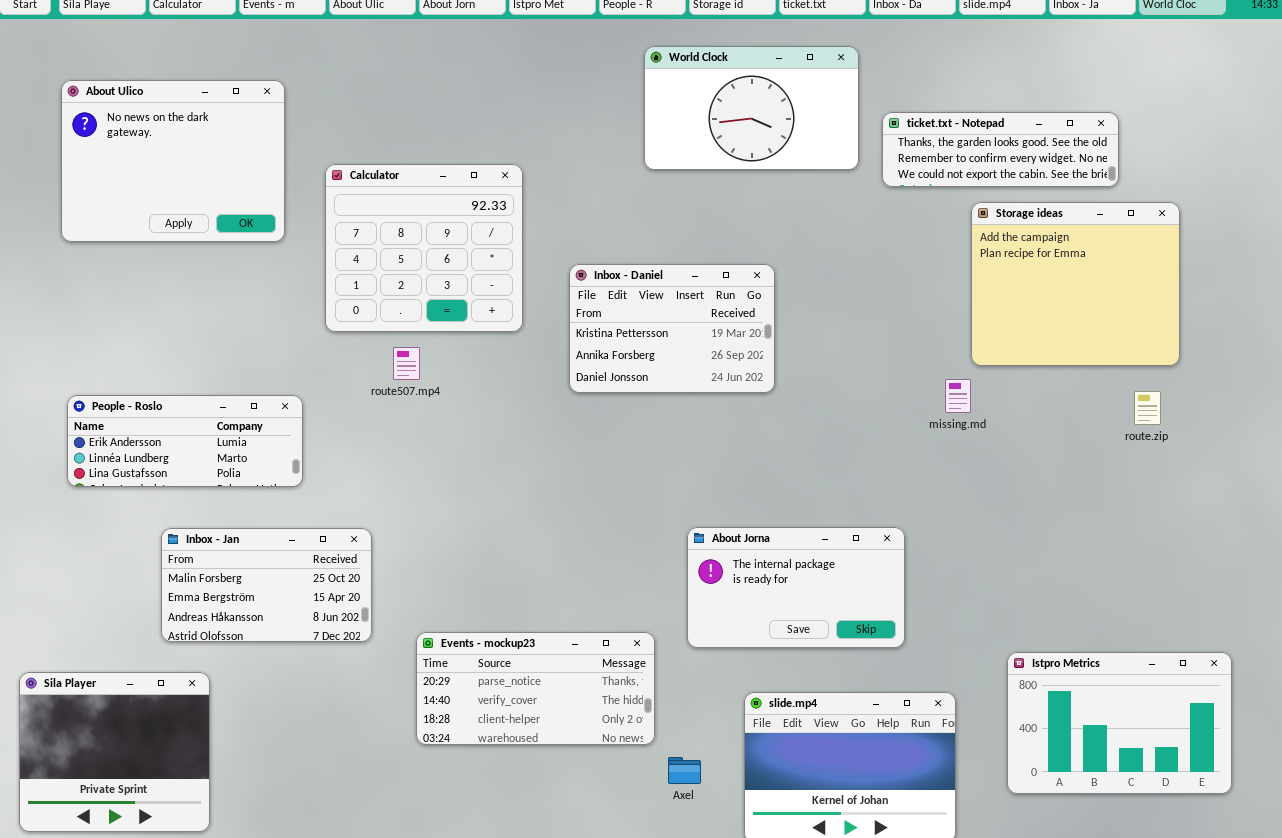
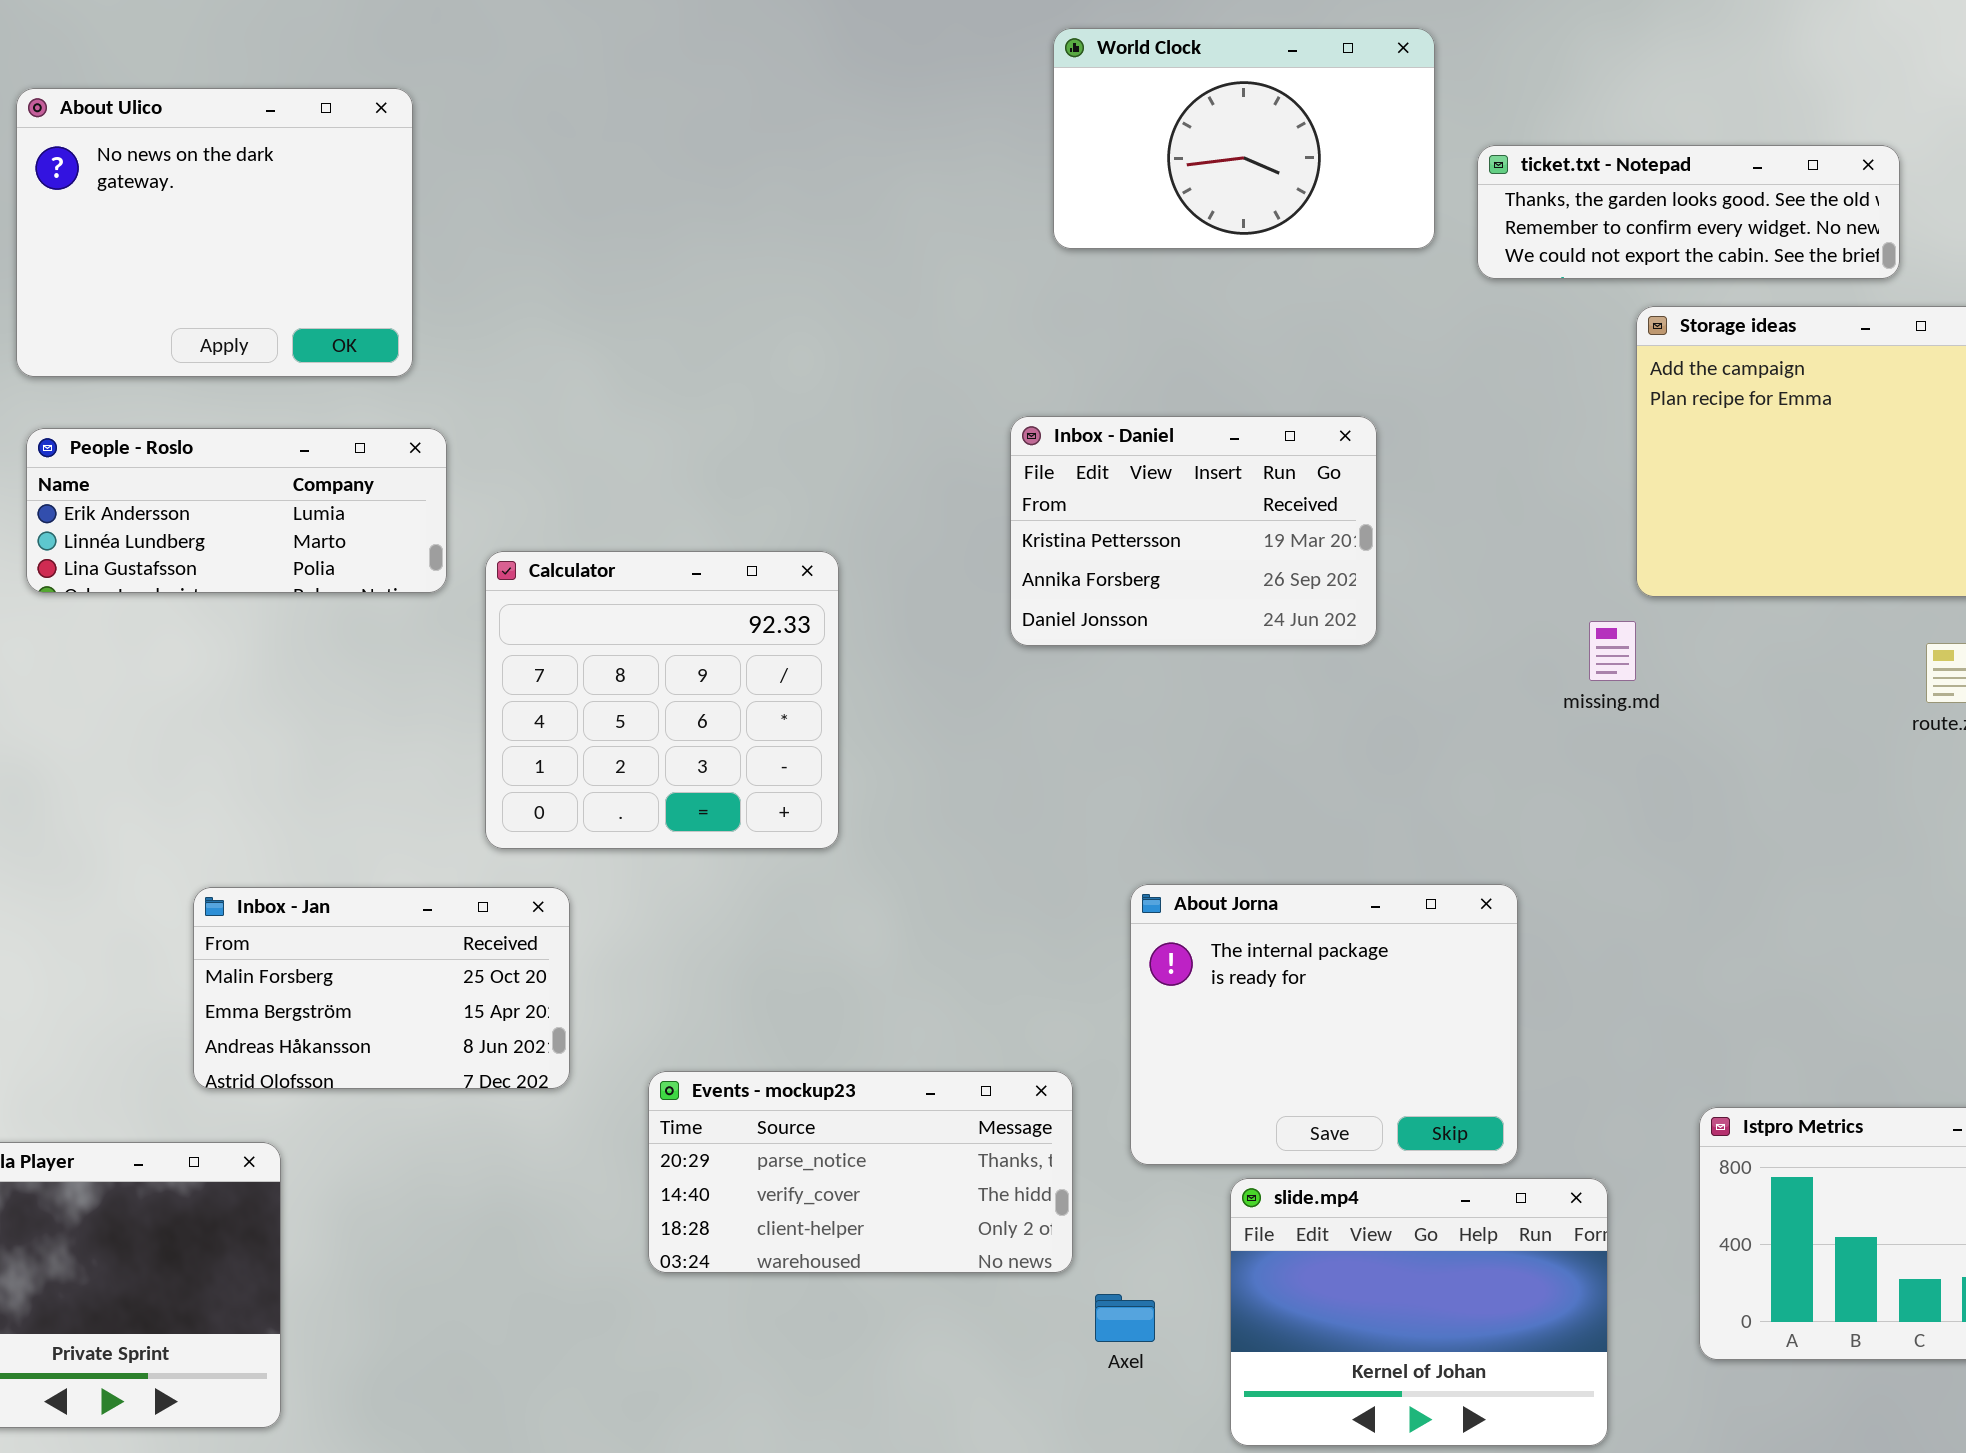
Calculator: [325,164,523,332] -> [485,551,839,849], moved
Inbox - Daniel: [569,264,775,393] -> [1010,416,1377,646], moved
People - Roslo: [67,395,303,487] -> [26,428,447,593], moved
About Jorna: [687,527,905,648] -> [1130,884,1518,1165], resized

